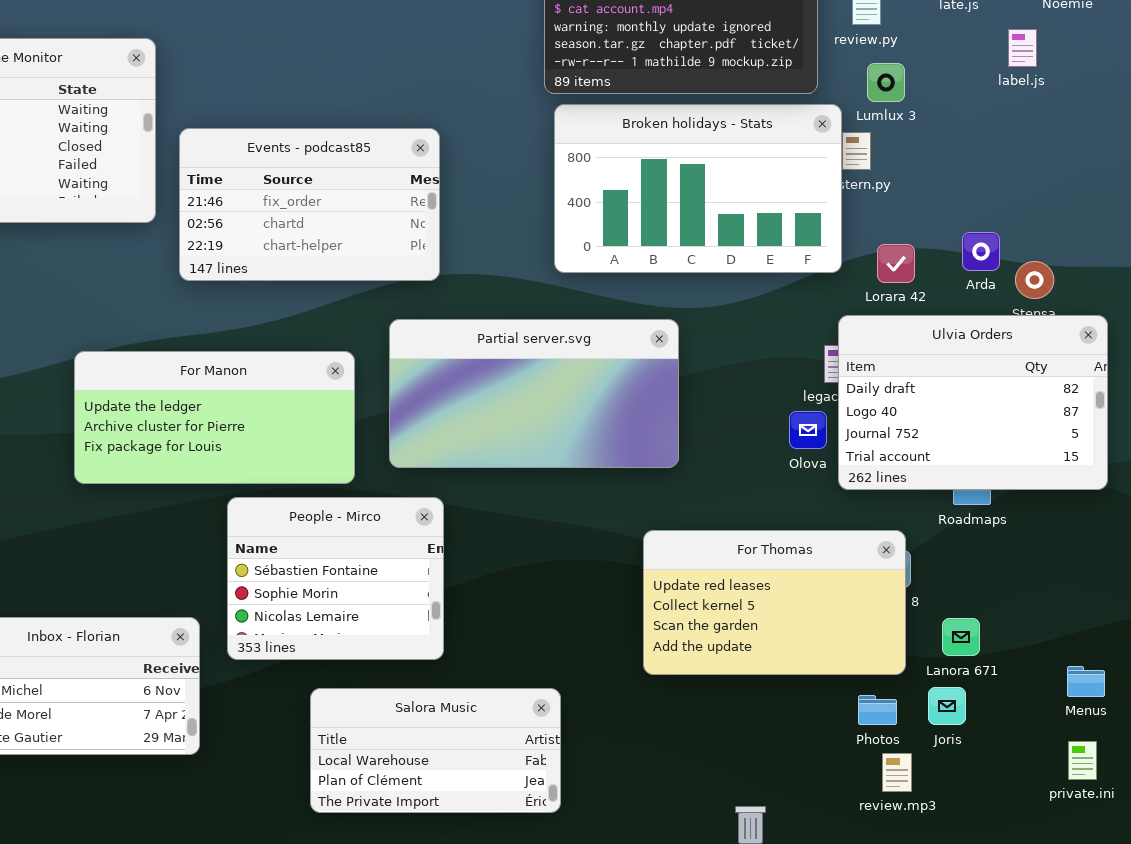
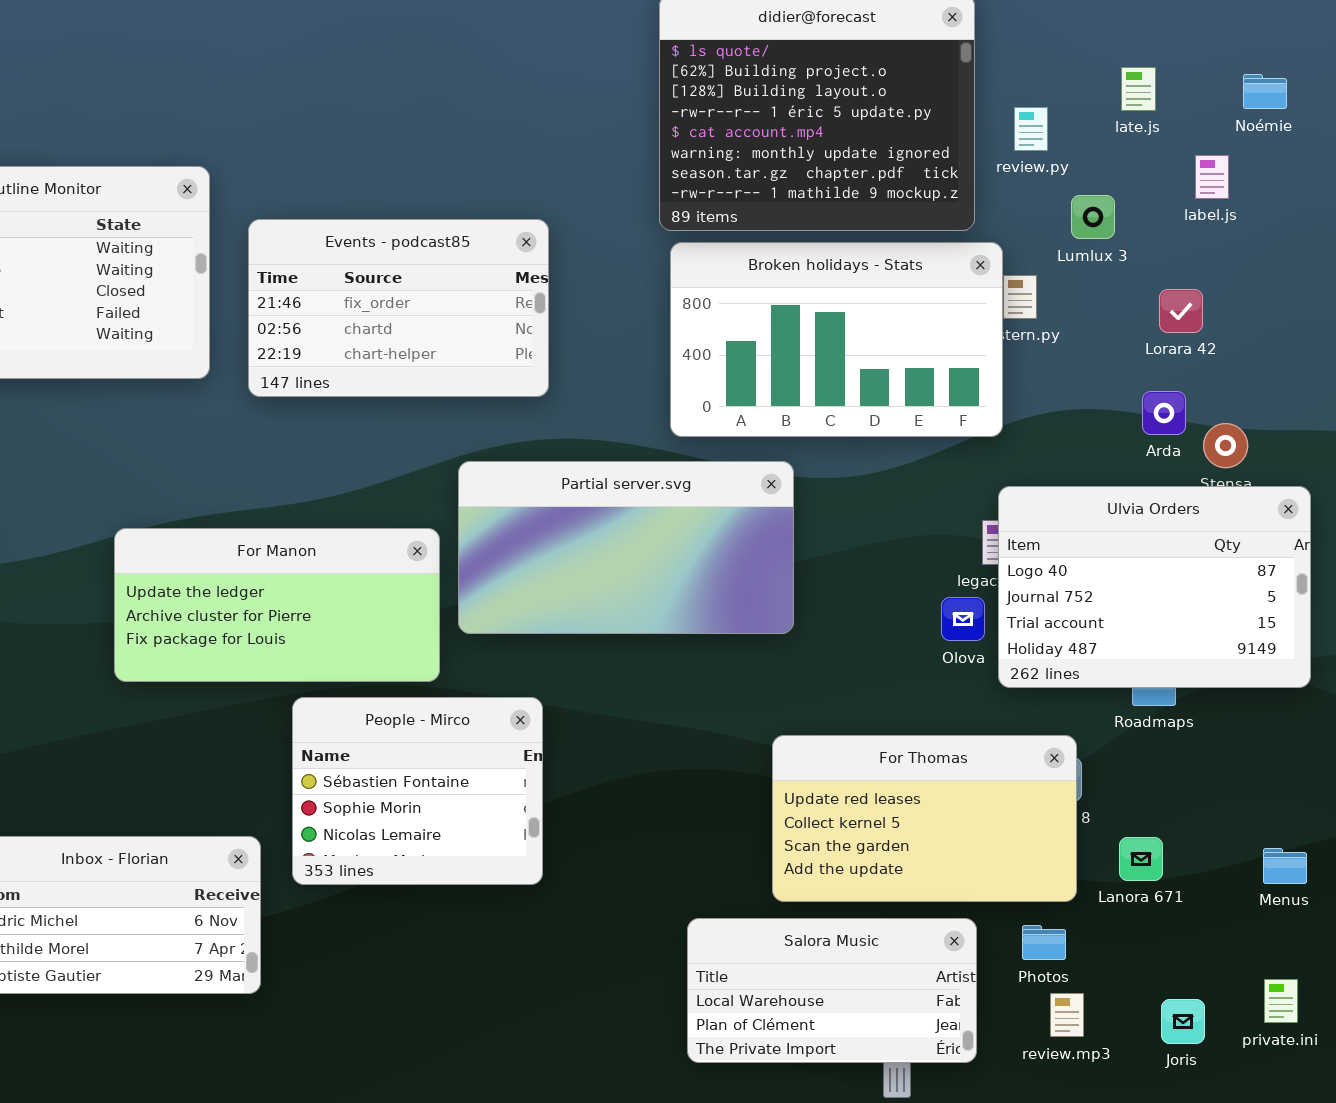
Lumlux 3: [867,63,905,102] -> [1071,195,1115,239], moved
Events - podcast85: [179,128,440,281] -> [248,219,549,397], moved
Lorara 42: [877,244,915,283] -> [1159,289,1203,333], moved
Ulvia Orders: [838,315,1108,490] -> [998,486,1311,688], scrolled down 1 row
Partial server.svg: [389,319,679,468] -> [458,461,794,634], moved
Menus: [1067,666,1105,697] -> [1263,848,1307,884], moved
Joris: [928,687,966,725] -> [1161,999,1205,1044], moved
Salora Music: [310,688,561,813] -> [687,918,977,1063], moved

